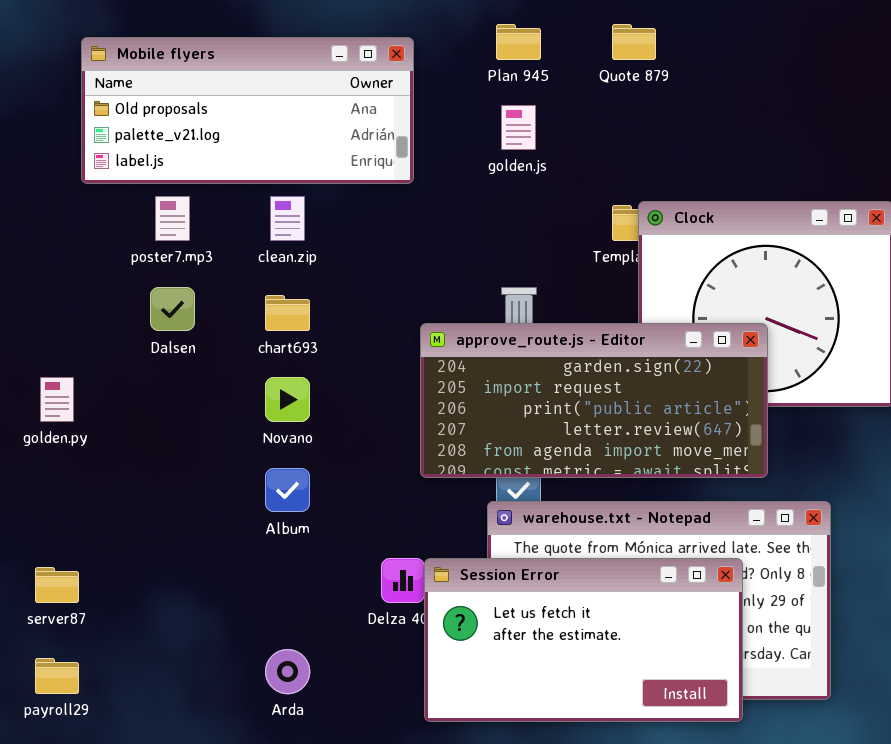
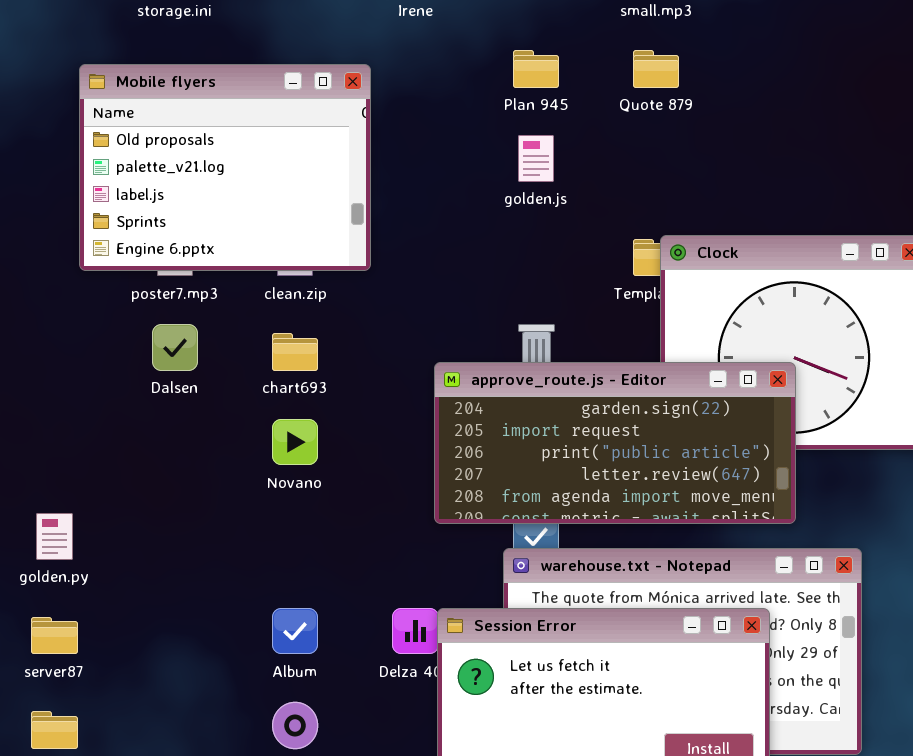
Mobile flyers: [81,37,414,184] -> [79,64,371,271], resized
golden.py: [40,377,74,422] -> [36,513,73,560], moved
Album: [265,468,310,512] -> [272,608,318,654], moved

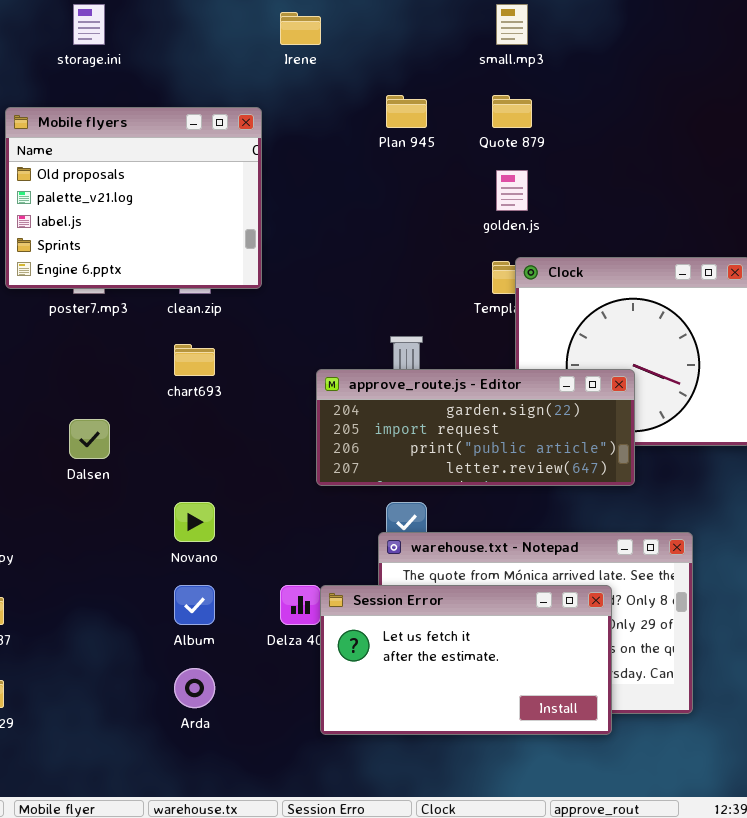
golden.js: [518,135,554,182] -> [496,170,528,211], moved
Dalsen: [152,324,198,371] -> [69,419,110,459], moved
approve_route.js - Editor: [434,362,796,524] -> [316,369,635,486], resized
Novano: [272,419,318,465] -> [174,502,215,542], moved

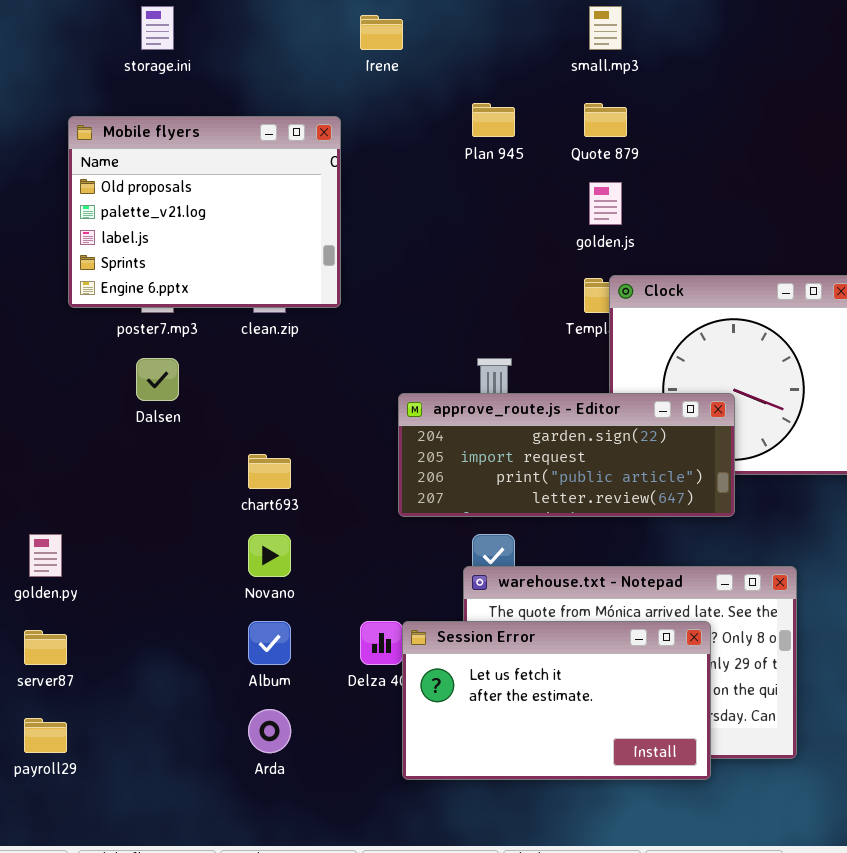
chart693: [174,344,215,376] -> [248,454,291,489], moved
Dalsen: [69,419,110,459] -> [136,358,179,401], moved

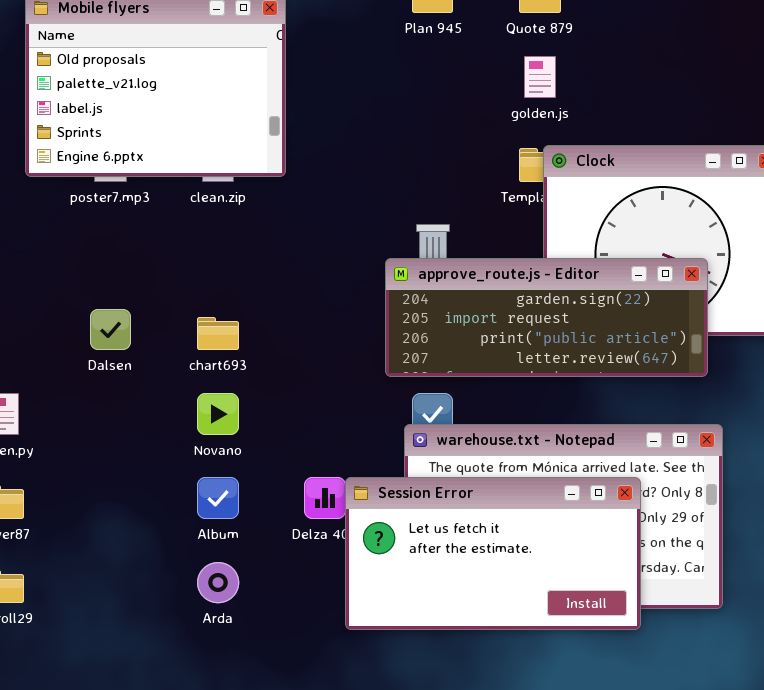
Dalsen: [136,358,179,401] -> [90,309,131,350], moved
approve_route.js - Editor: [398,393,735,517] -> [385,258,708,377], moved

